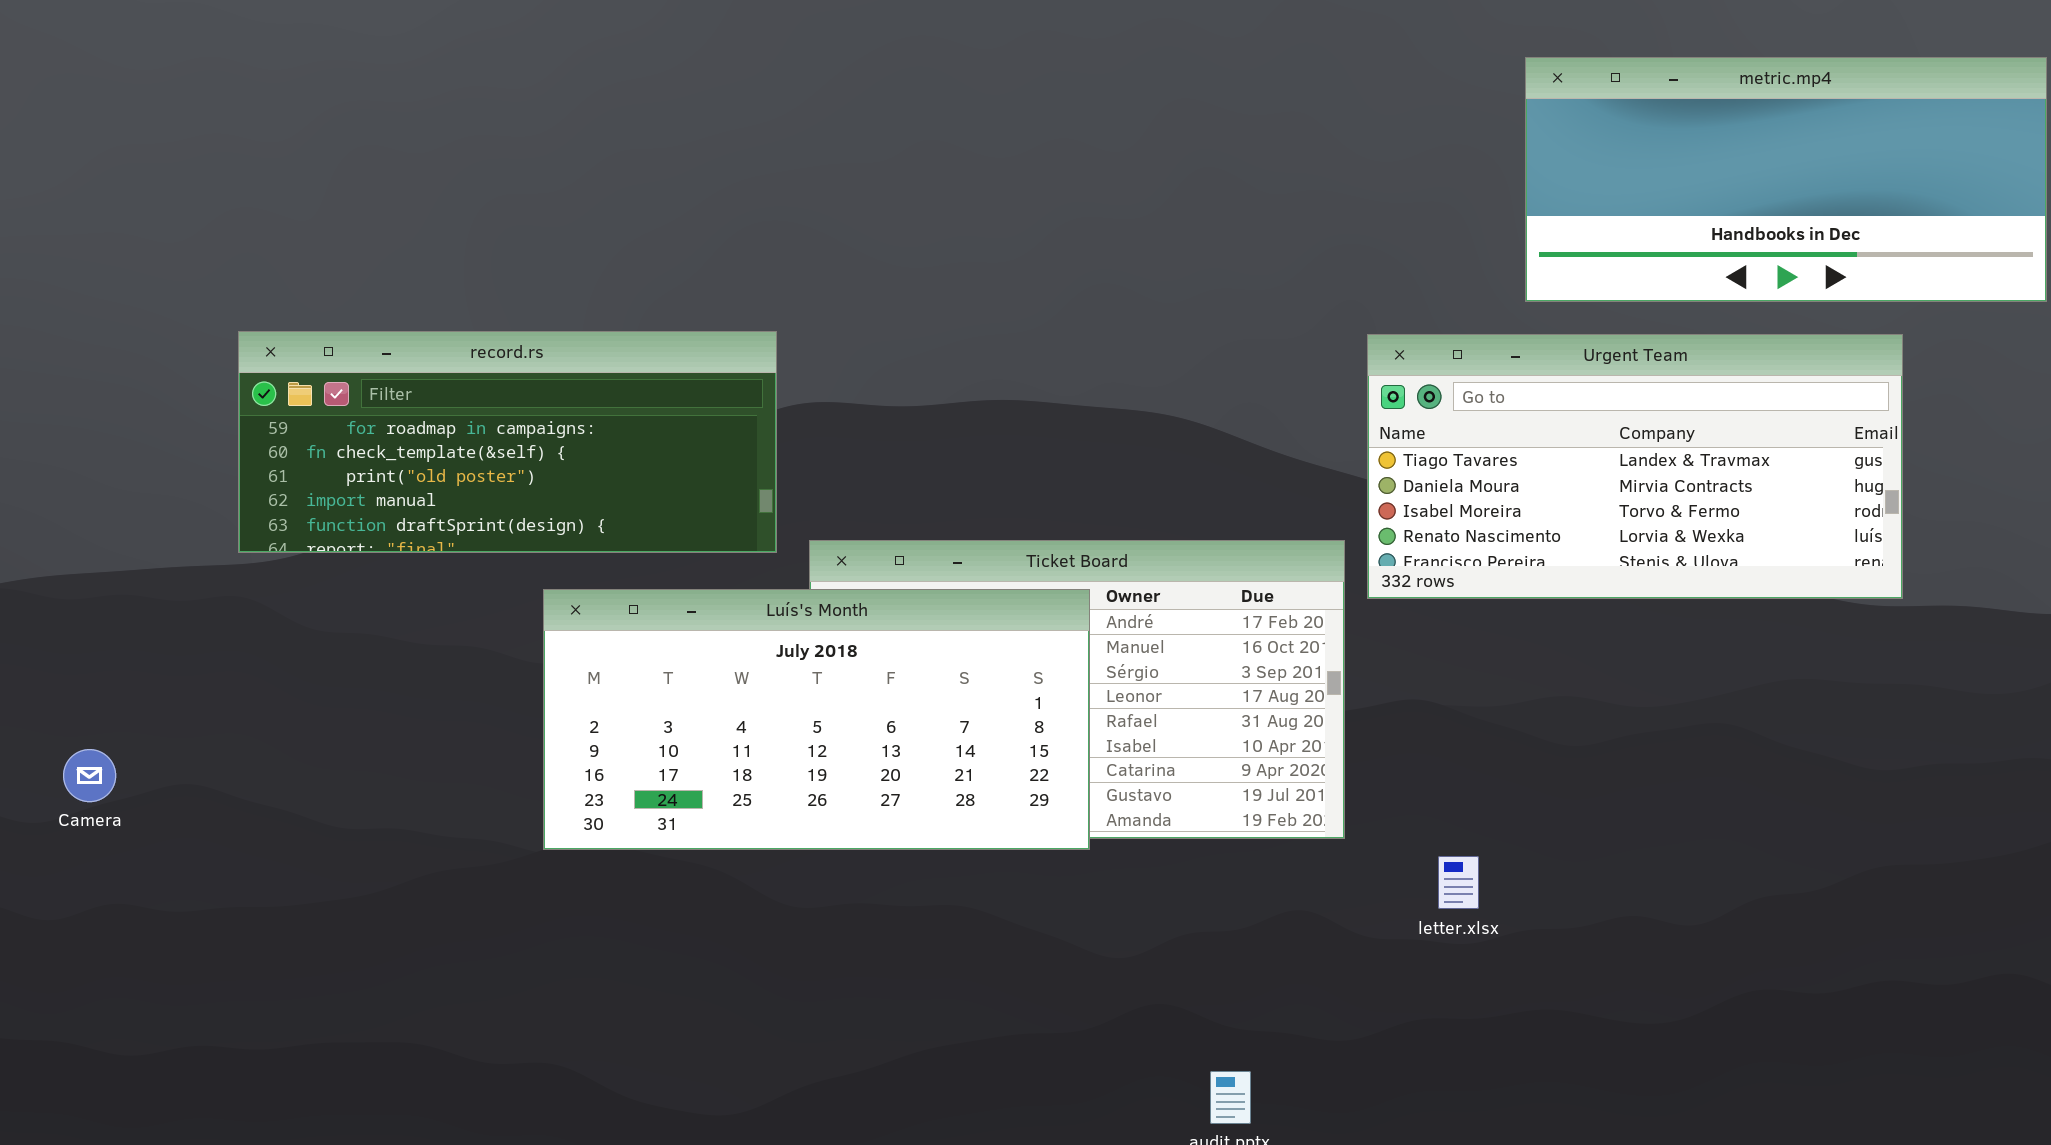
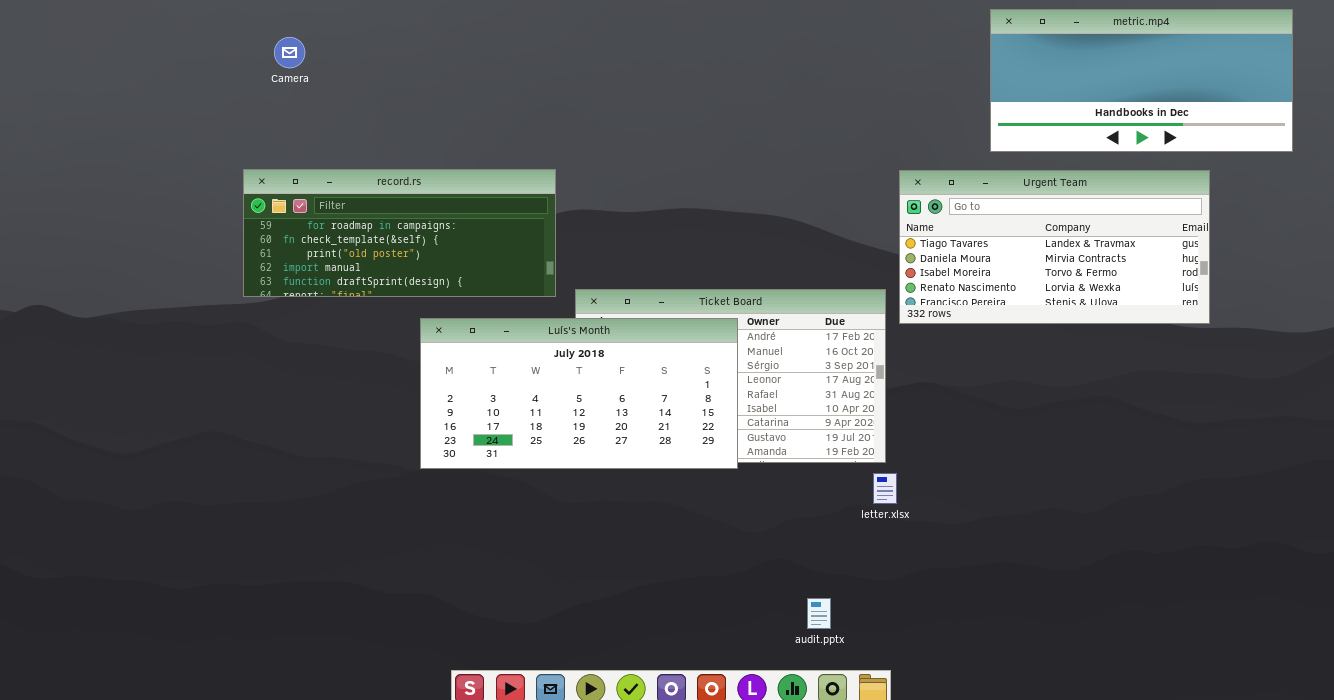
Camera: [63,749,116,802] -> [274,37,305,68], moved
letter.xlsx: [1438,856,1479,909] -> [873,473,897,504], moved

